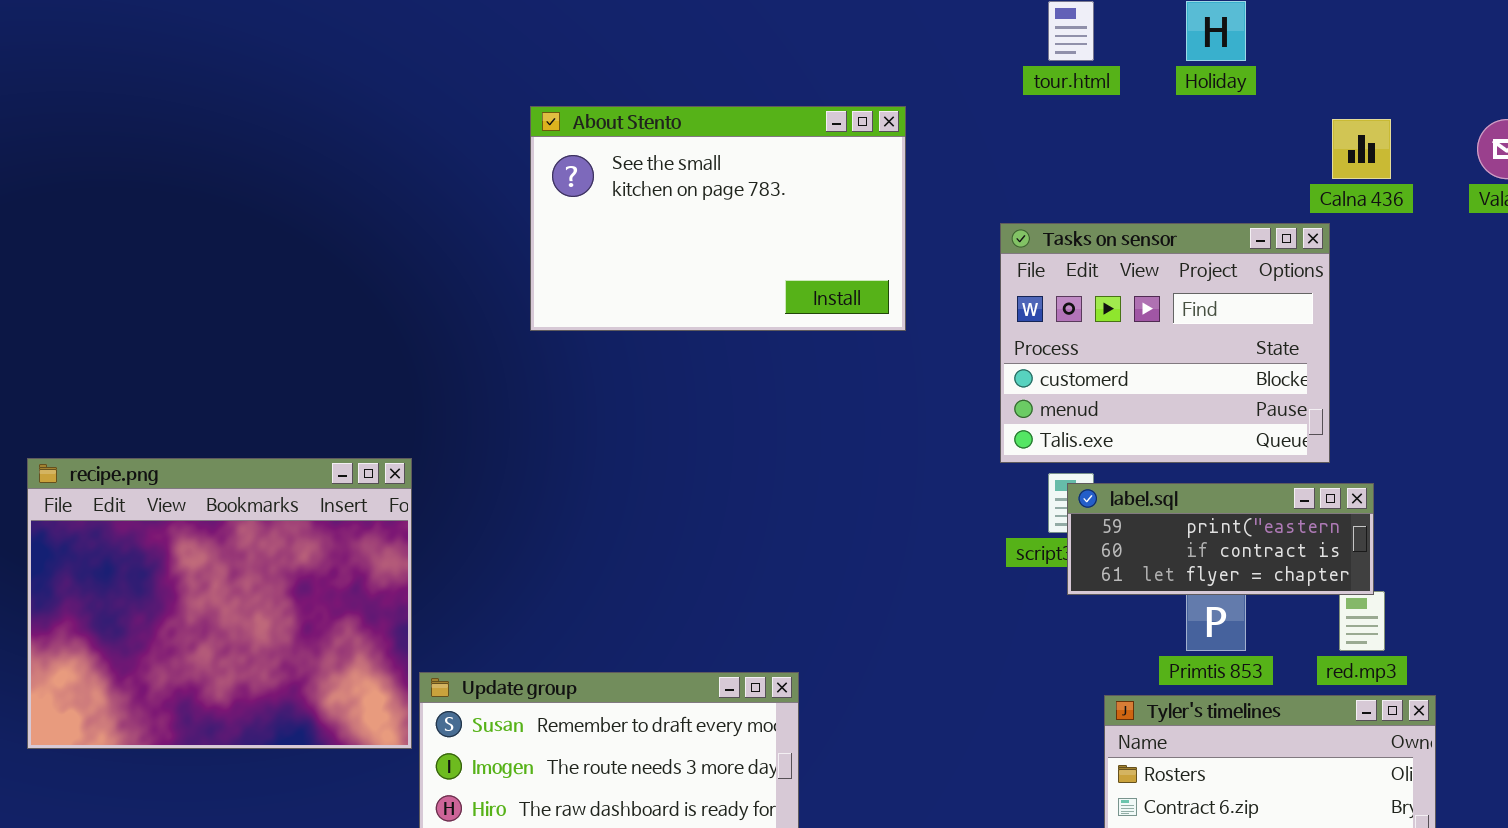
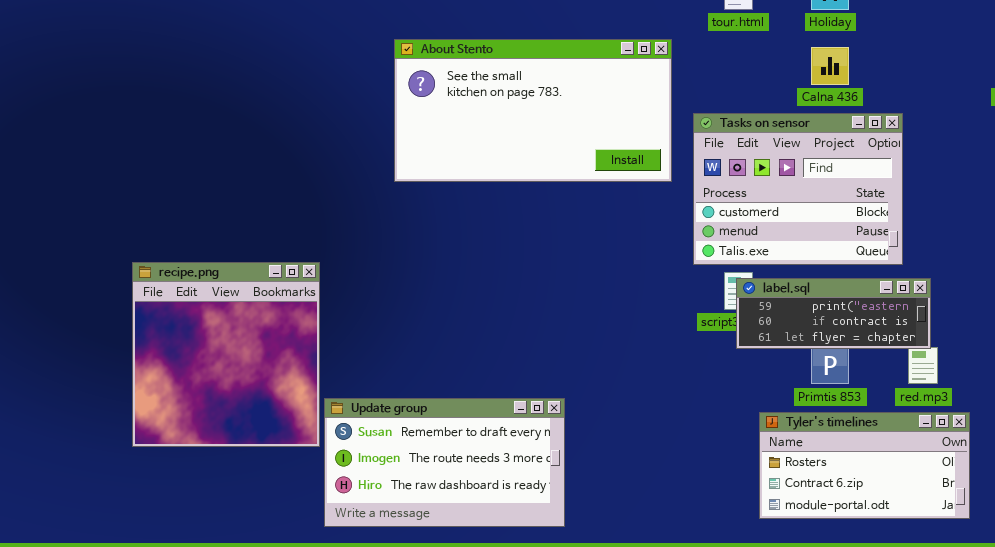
About Stento: [530,106,906,331] -> [394,39,672,182], resized
Calna 436: [1332,119,1391,179] -> [811,47,849,85], moved
recipe.png: [27,458,412,749] -> [132,262,320,447], resized

